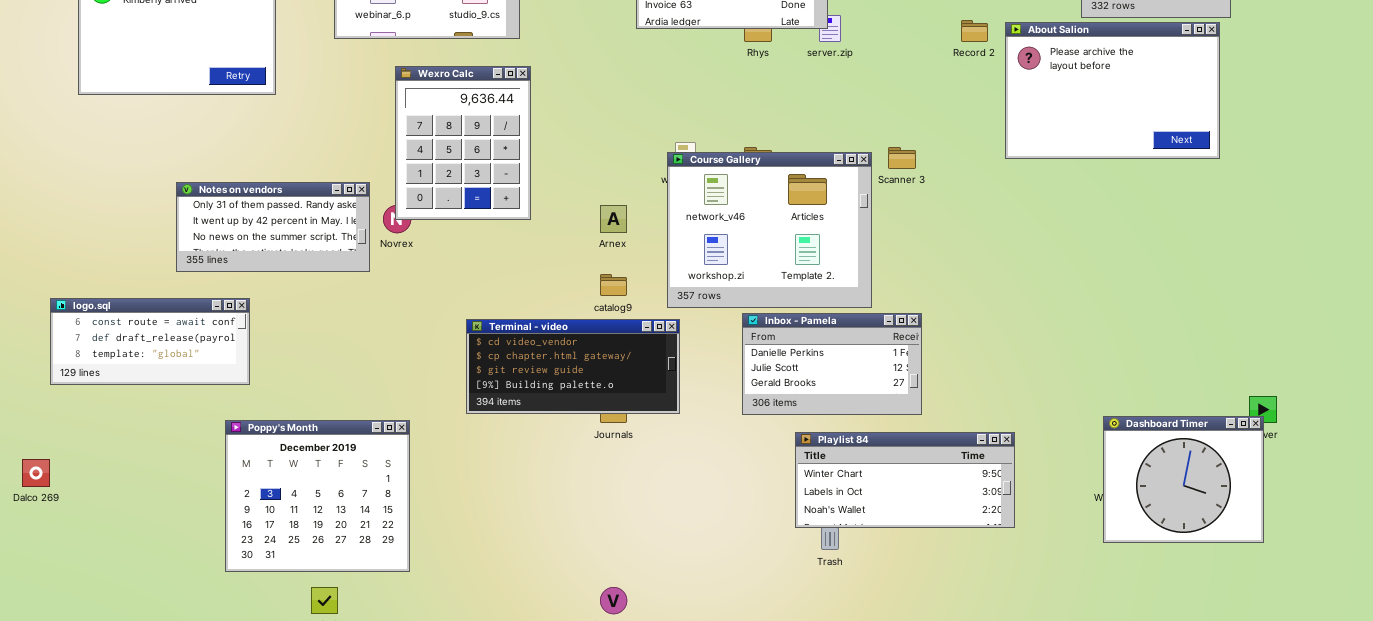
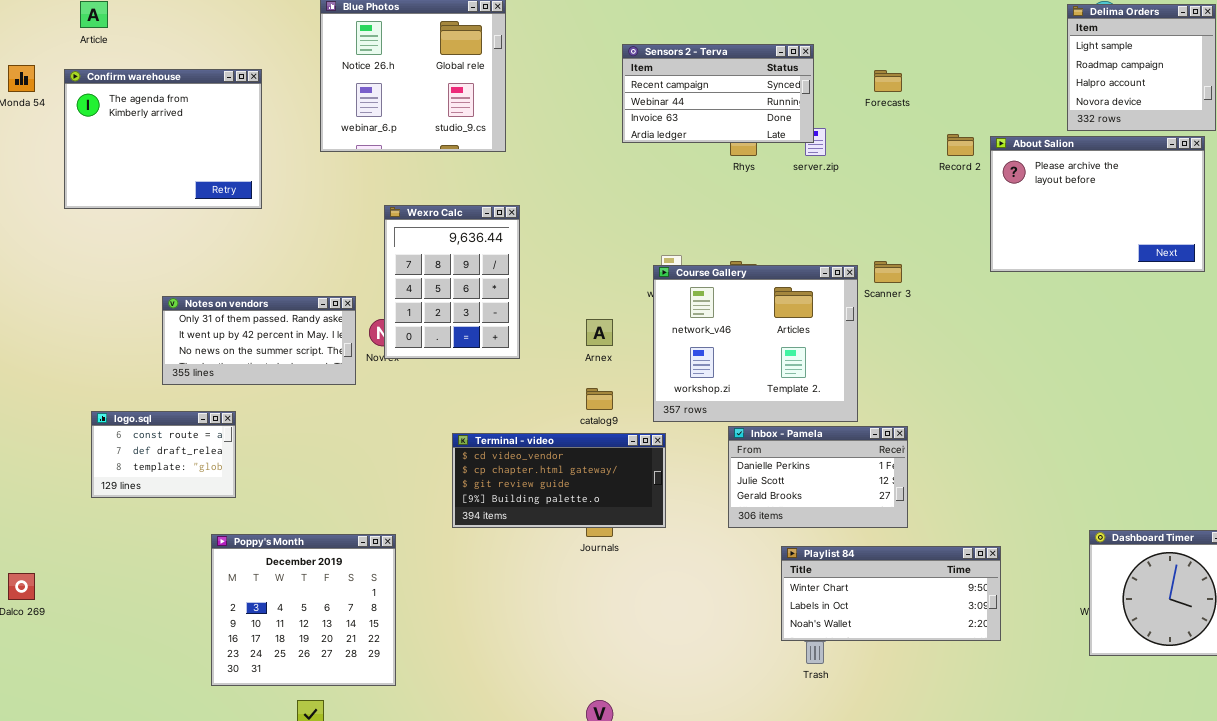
Wexro Calc: [395,66,531,220] -> [384,205,520,359], moved
logo.sql: [50,298,250,385] -> [91,411,236,498], resized

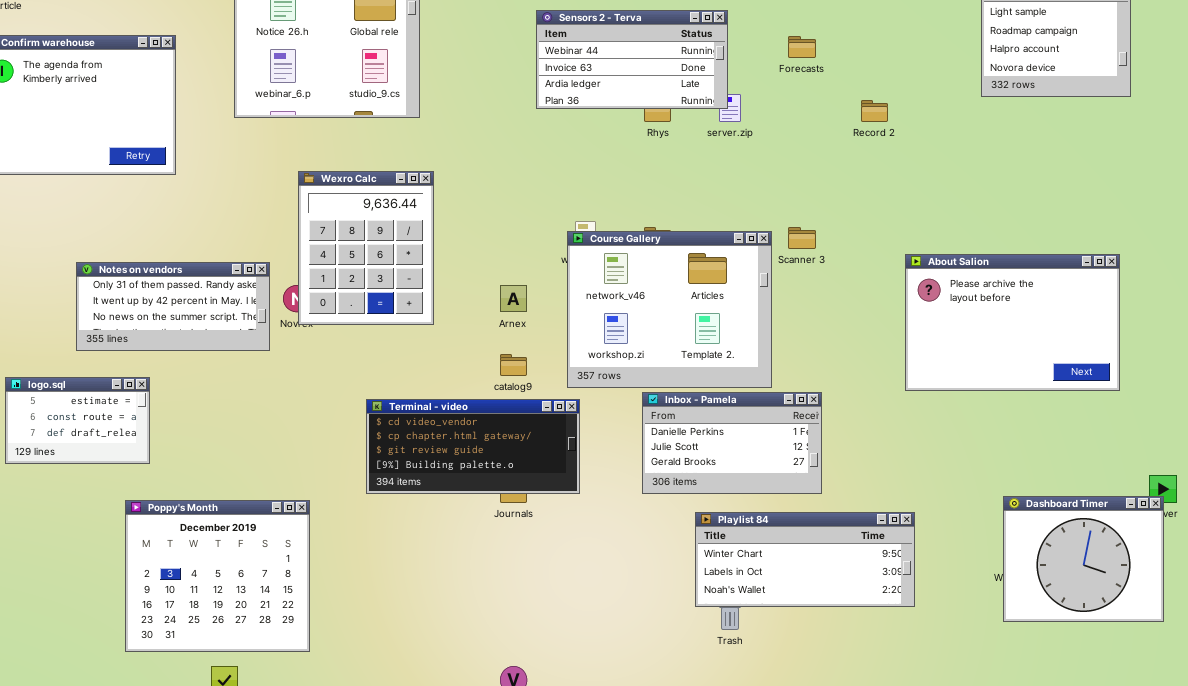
Sensors 2 - Terva: [622,44,814,143] -> [536,10,728,109], scrolled down 1 row
About Salion: [990,136,1205,272] -> [905,254,1120,391], moved
logo.sql: [91,411,236,498] -> [5,377,150,464], scrolled up 1 row

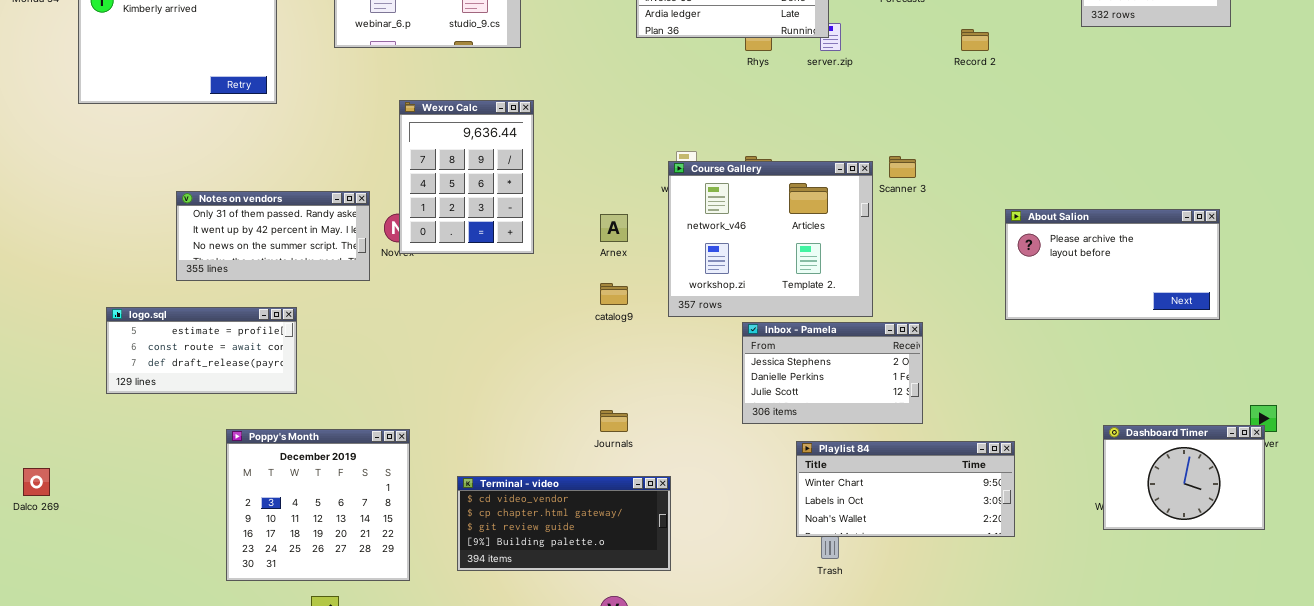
About Salion: [905,254,1120,391] -> [1005,209,1220,320], resized
logo.sql: [5,377,150,464] -> [106,307,297,394], resized
Inbox - Pamela: [642,392,822,494] -> [742,322,923,424], scrolled up 1 row
Terminal - video: [366,399,580,494] -> [457,476,671,571], moved
Dashboard Timer: [1003,496,1164,622] -> [1103,425,1265,530], resized

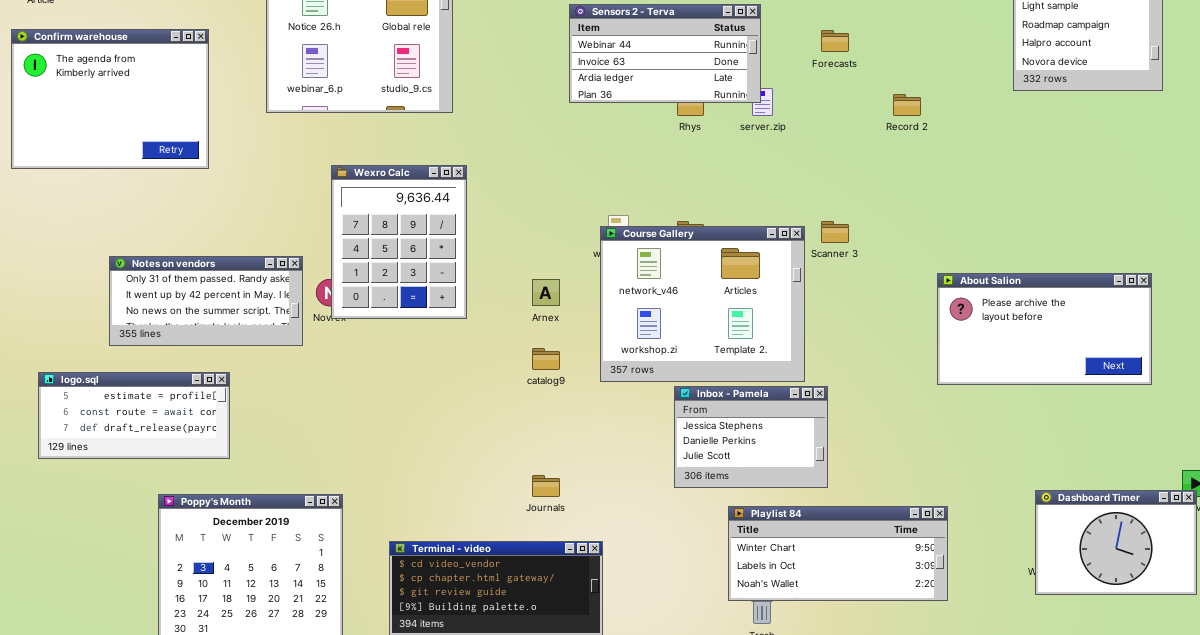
Inbox - Pamela: [742,322,923,424] -> [674,386,828,488], resized

